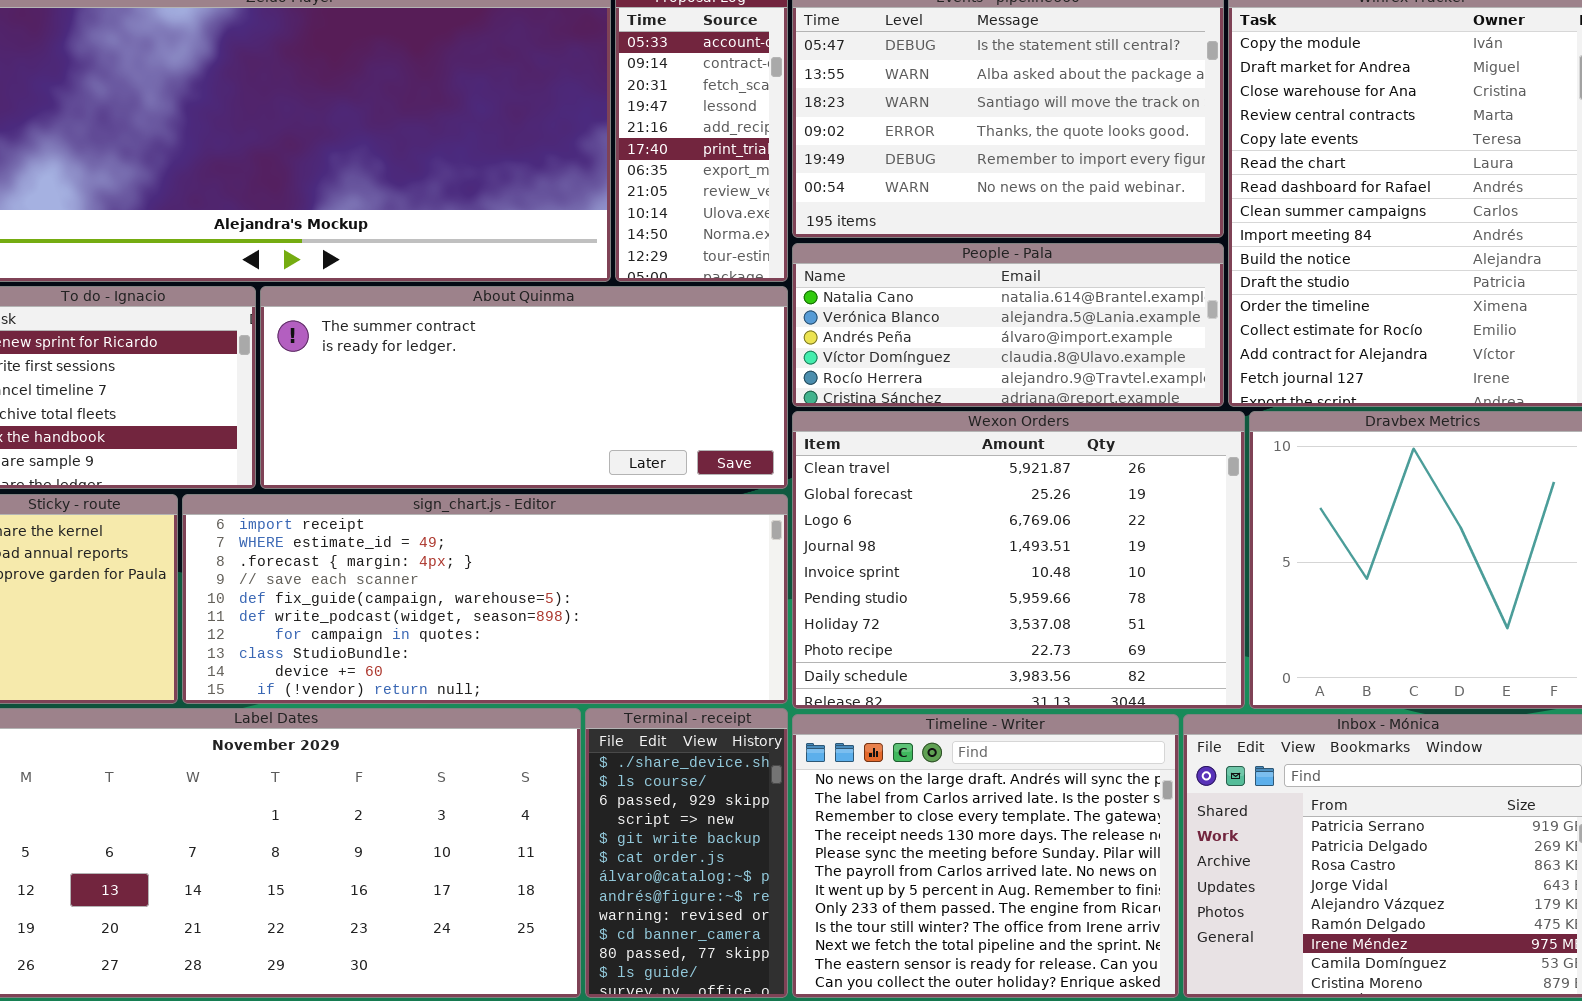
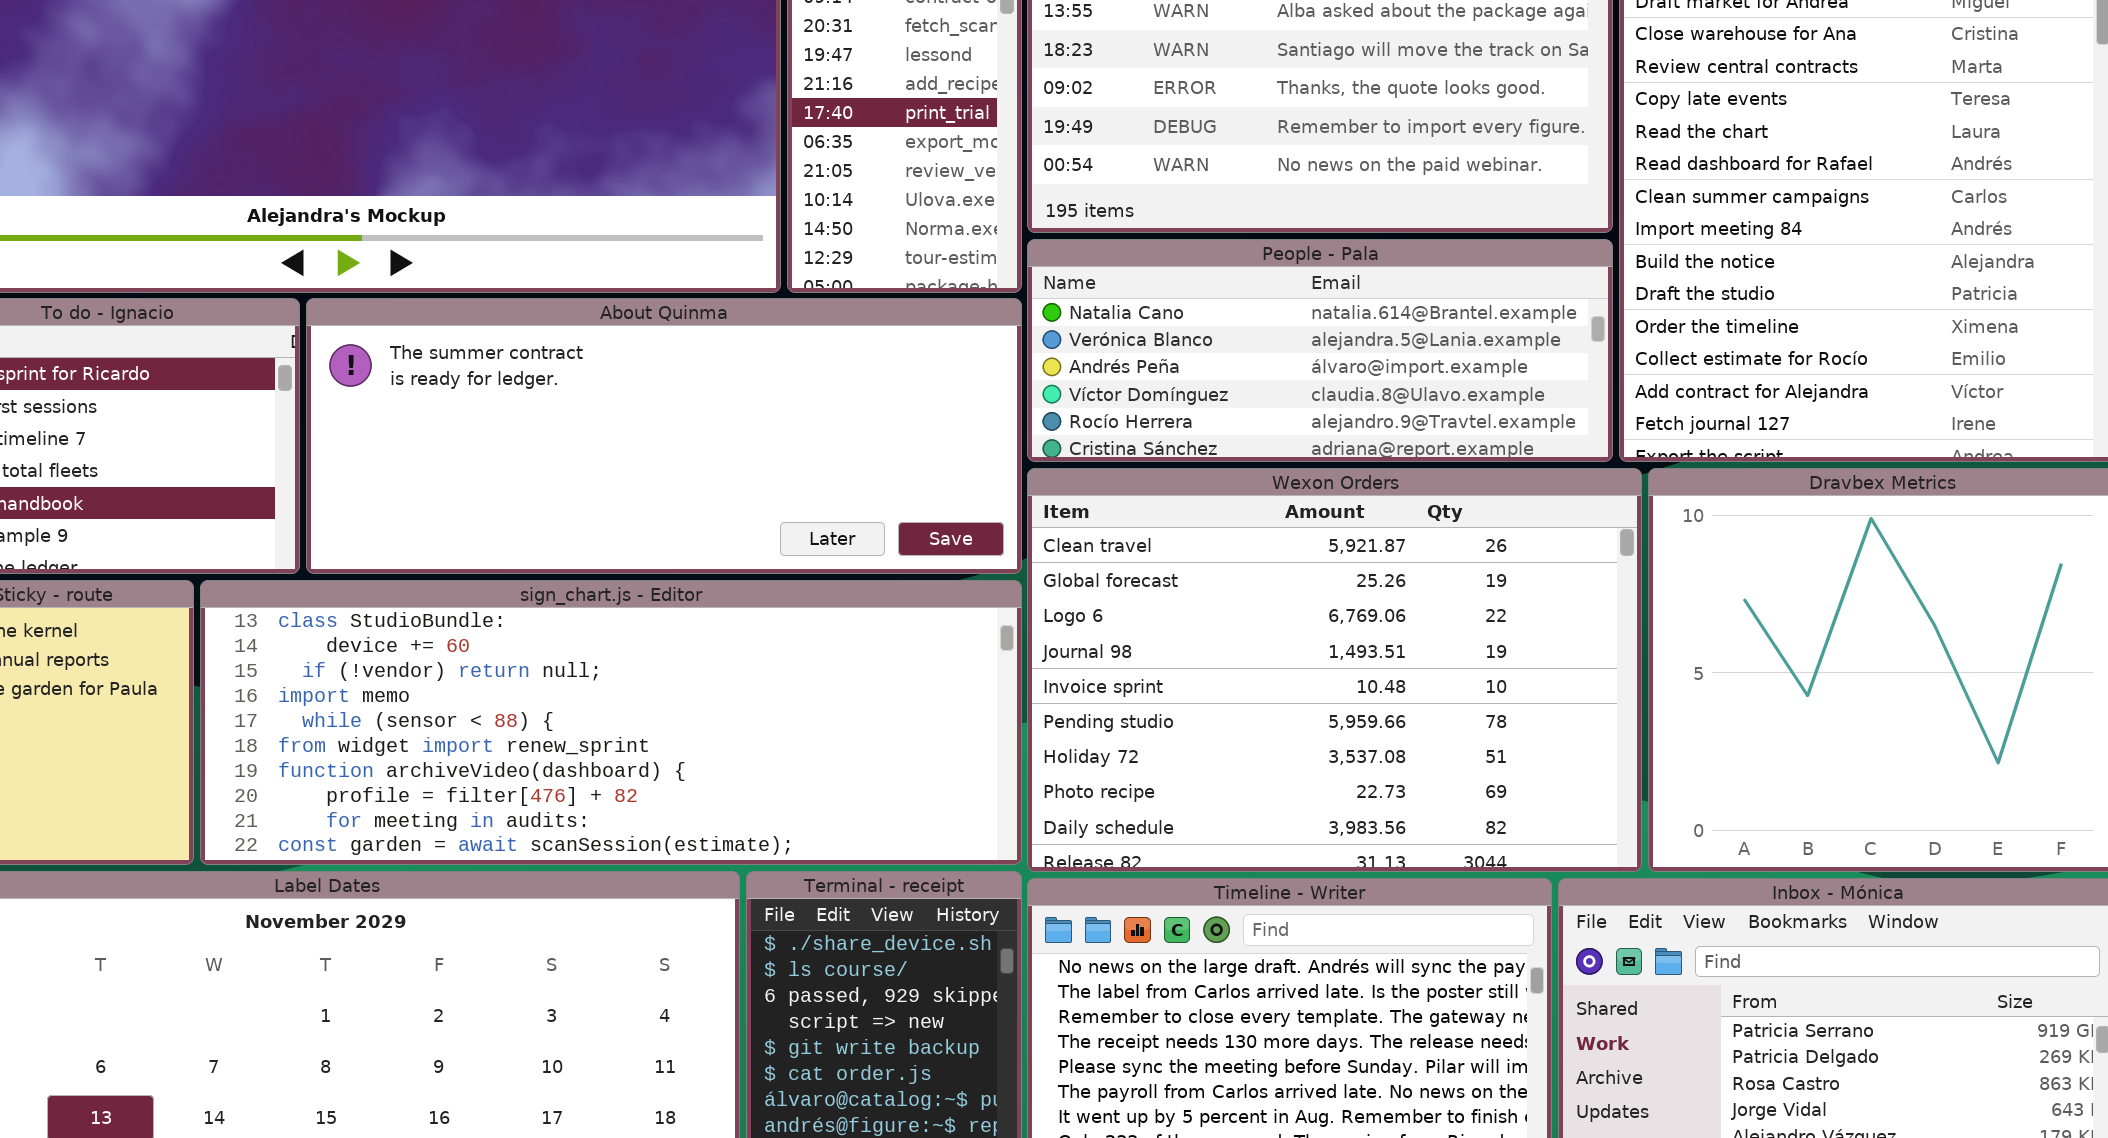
sign_chart.js - Editor: [182,494,788,704] -> [200,580,1022,865], scrolled down 7 rows

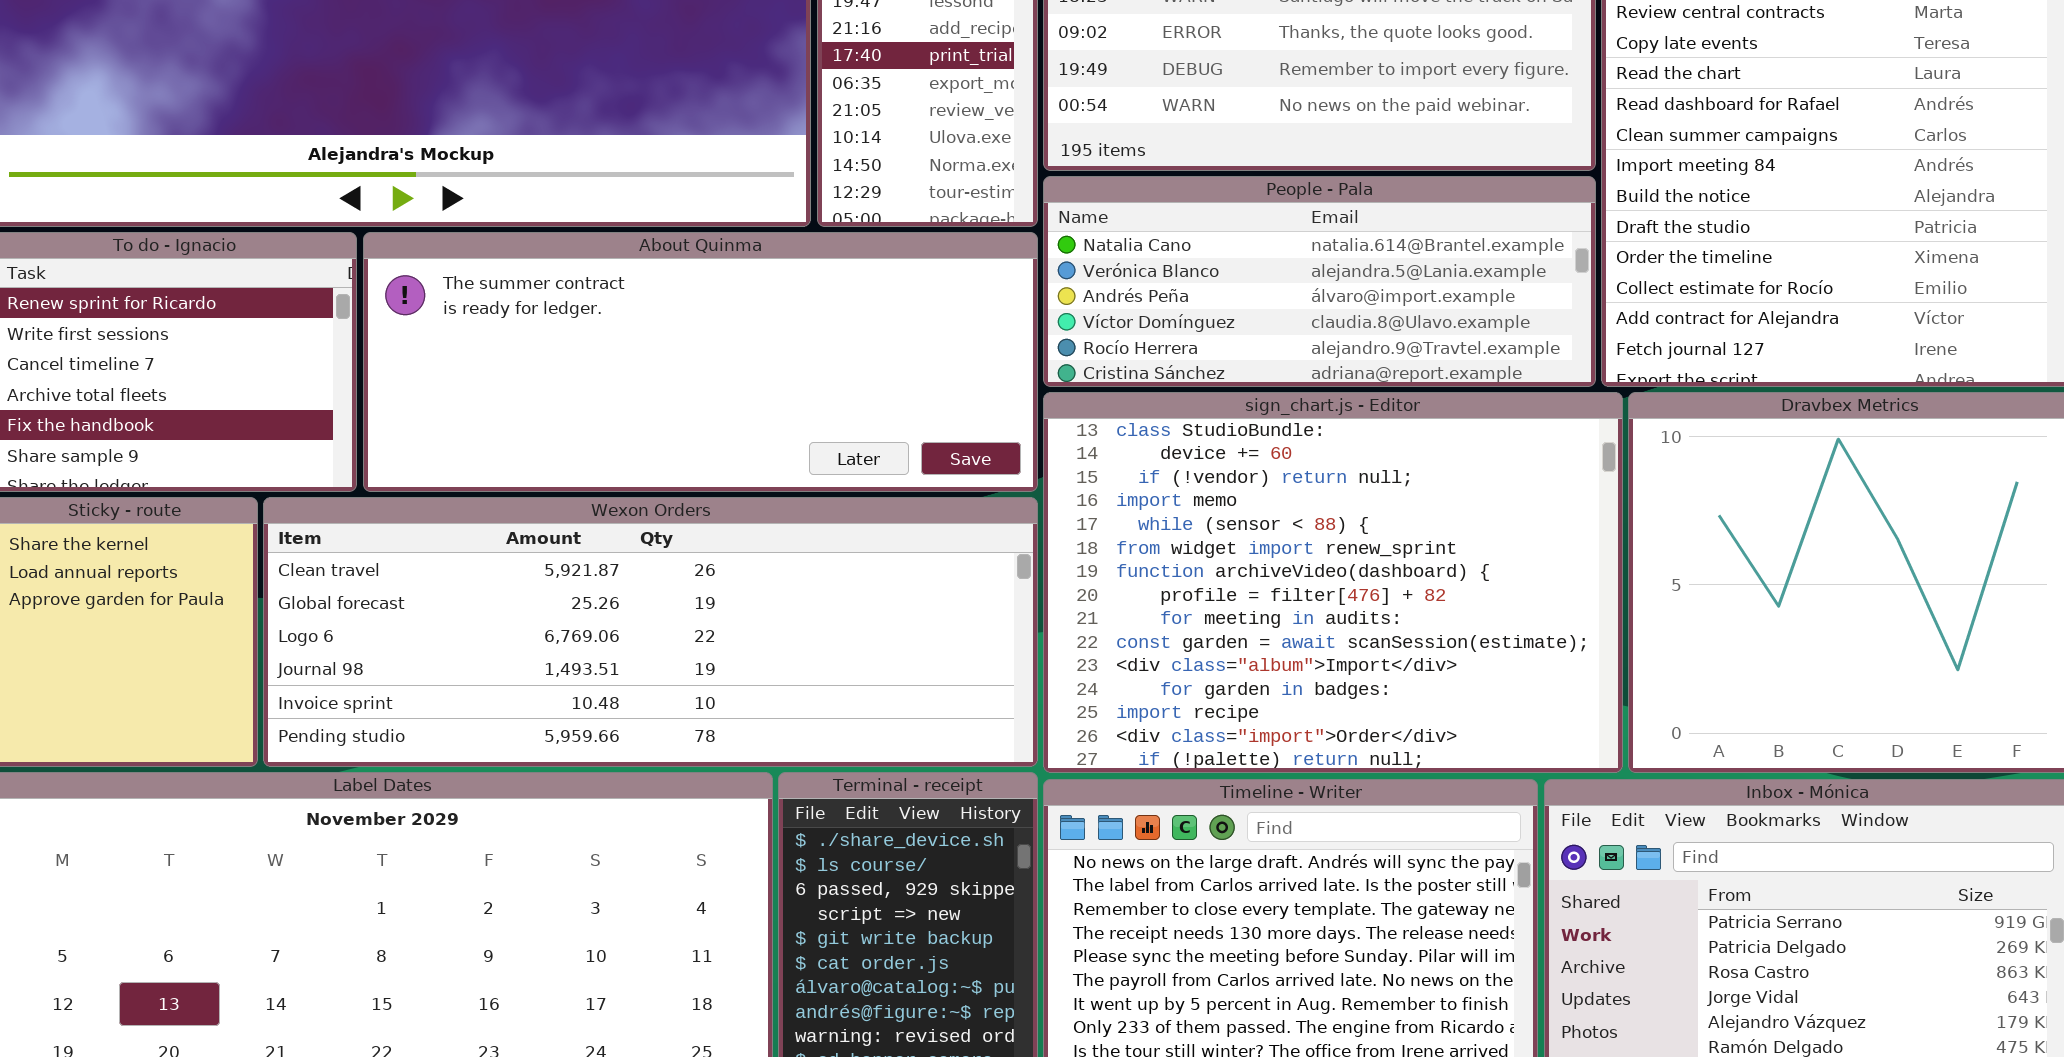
Wexon Orders: [1027,468,1642,872] -> [263,497,1038,767], moved, resized
sign_chart.js - Editor: [200,580,1022,865] -> [1043,392,1623,773], moved, resized

